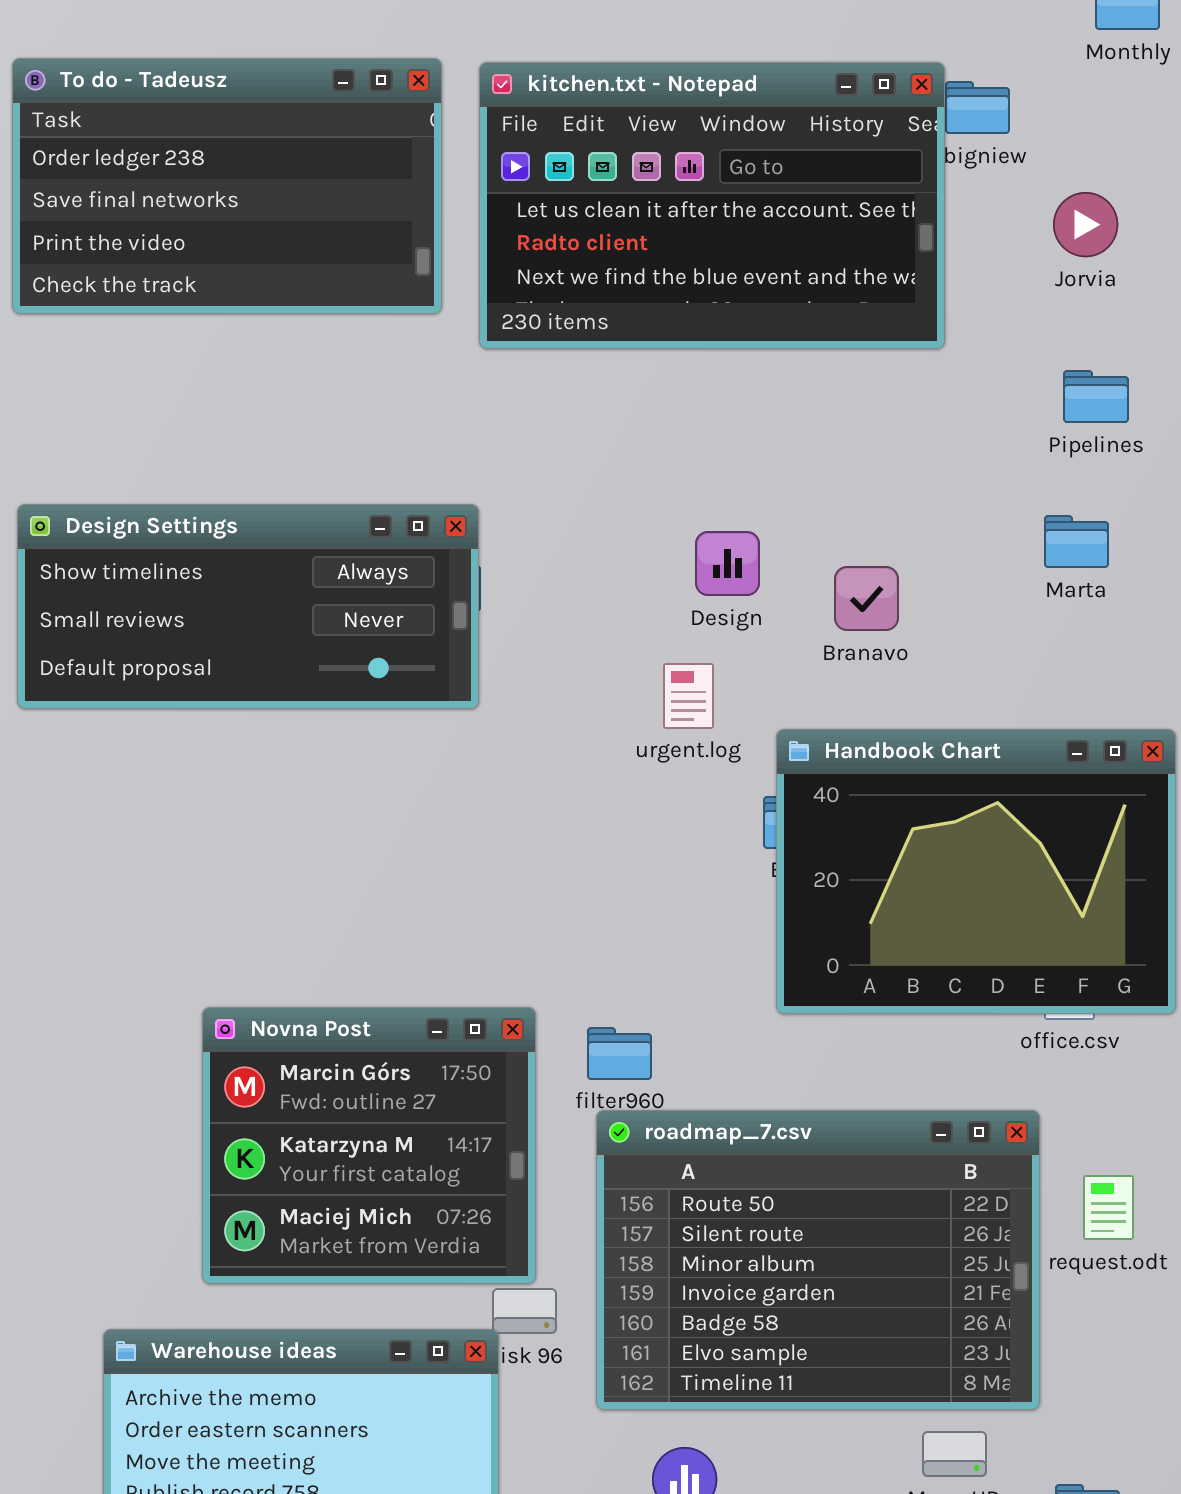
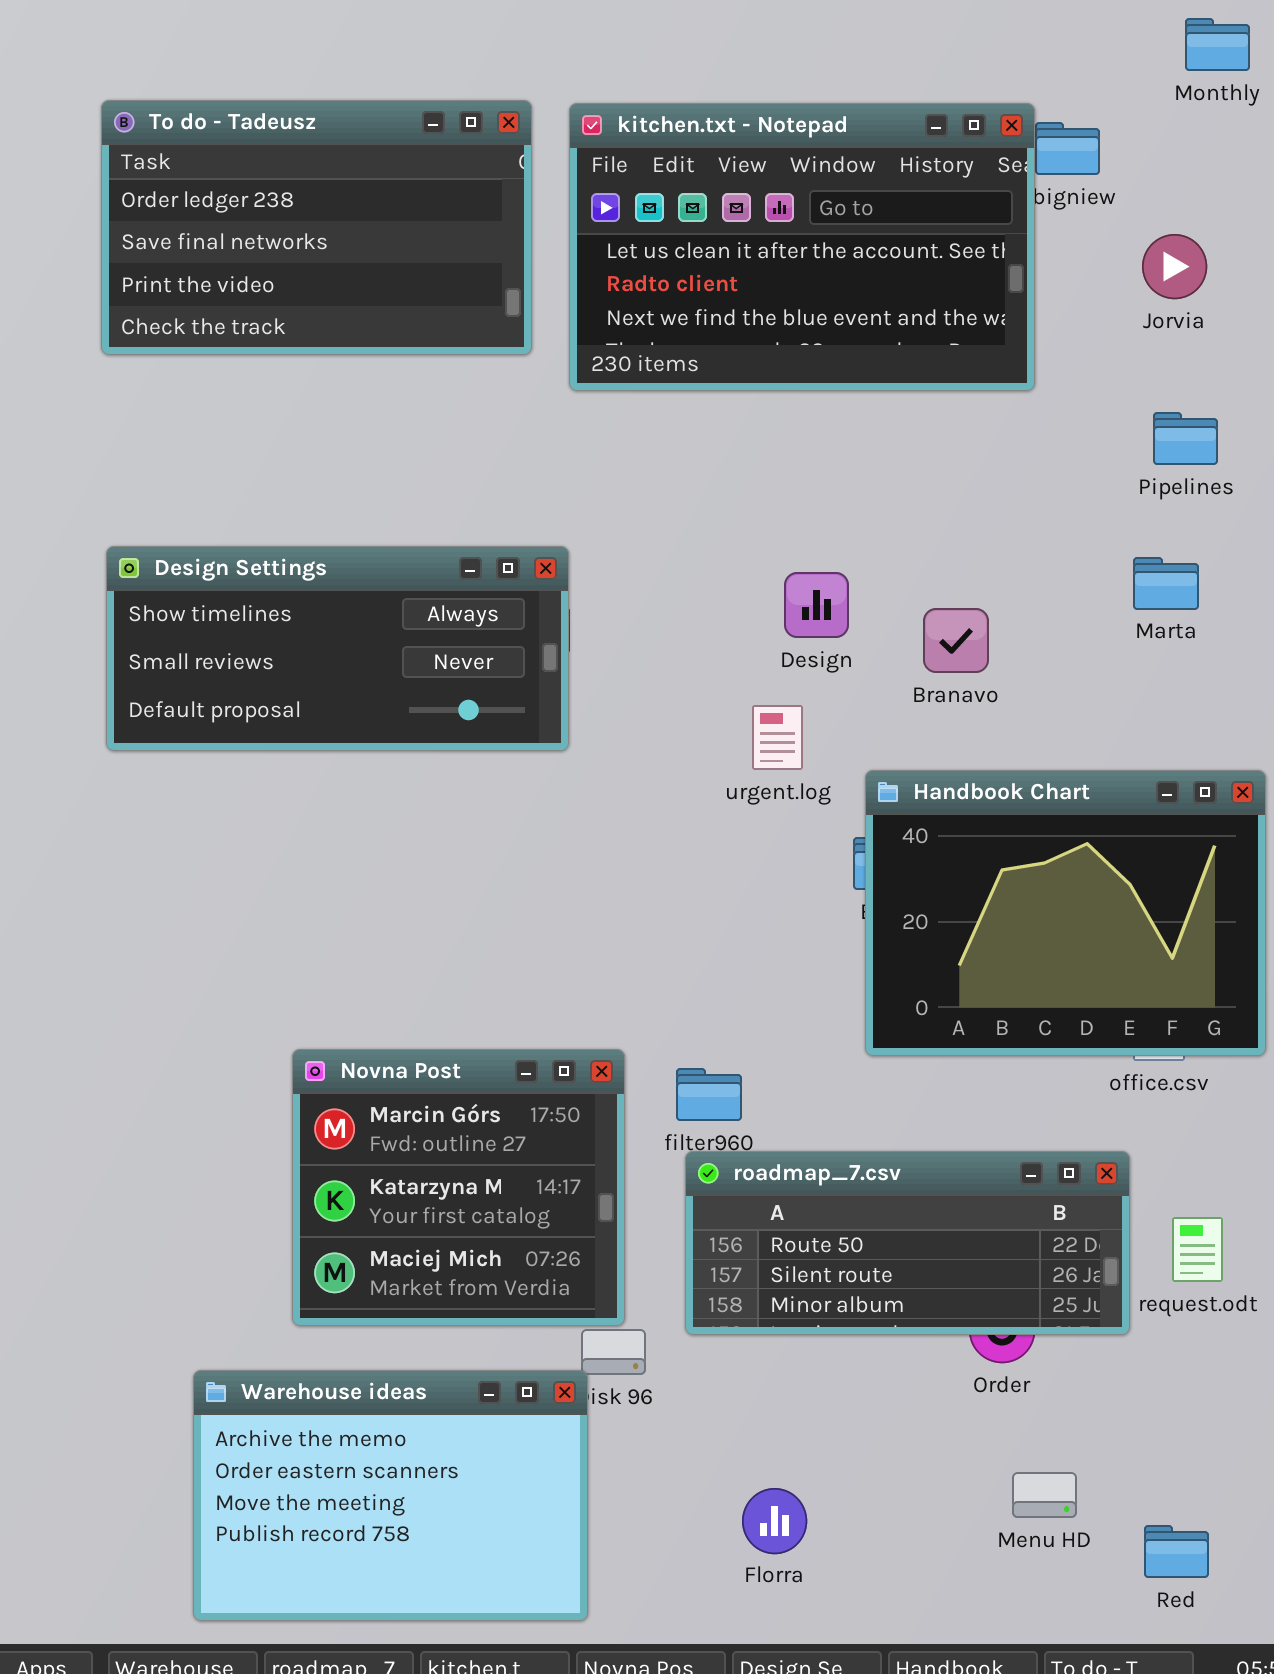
roadmap_7.csv: [596,1110,1040,1410] -> [685,1151,1130,1335], resized

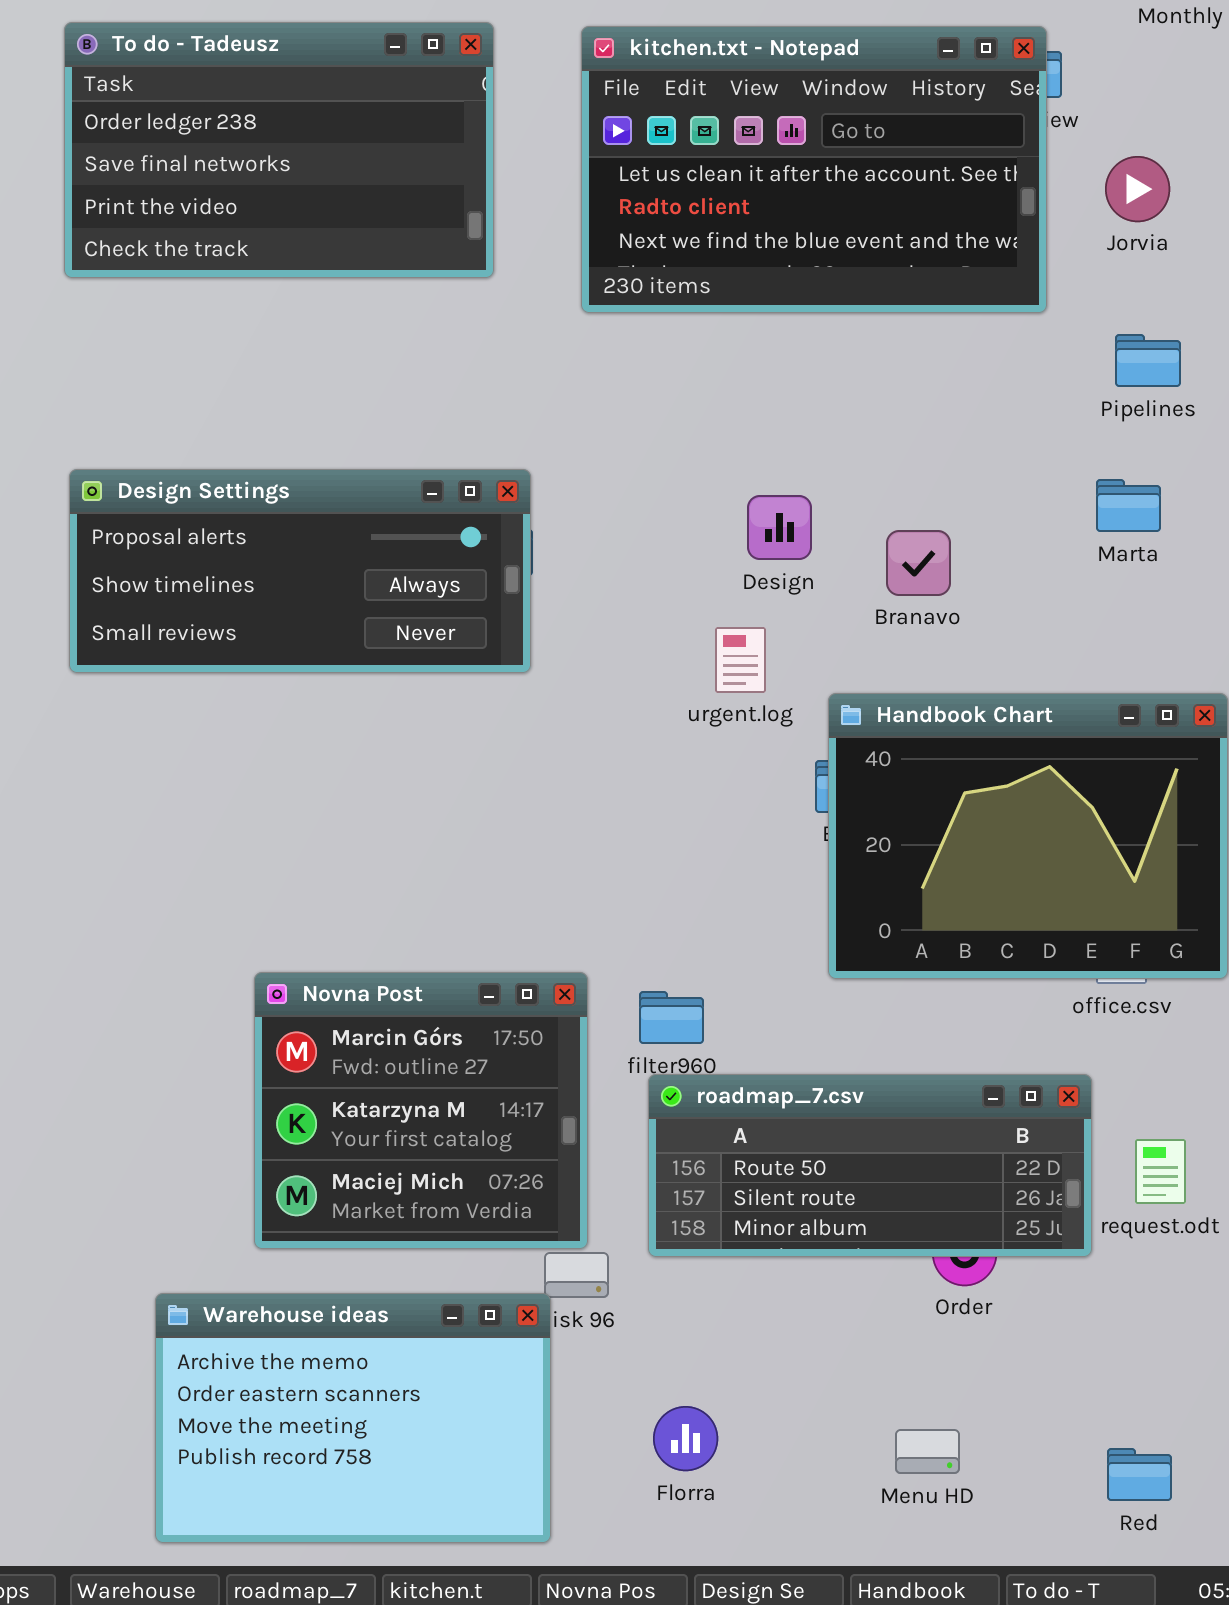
kitchen.txt - Notepad: [569,103,1035,391] -> [581,26,1047,313], moved
Design Settings: [106,546,569,751] -> [69,469,531,673], scrolled up 1 row
Menu HD: [1012,1472,1077,1518] -> [895,1429,960,1474], moved
Florra: [742,1488,807,1554] -> [653,1406,718,1471], moved

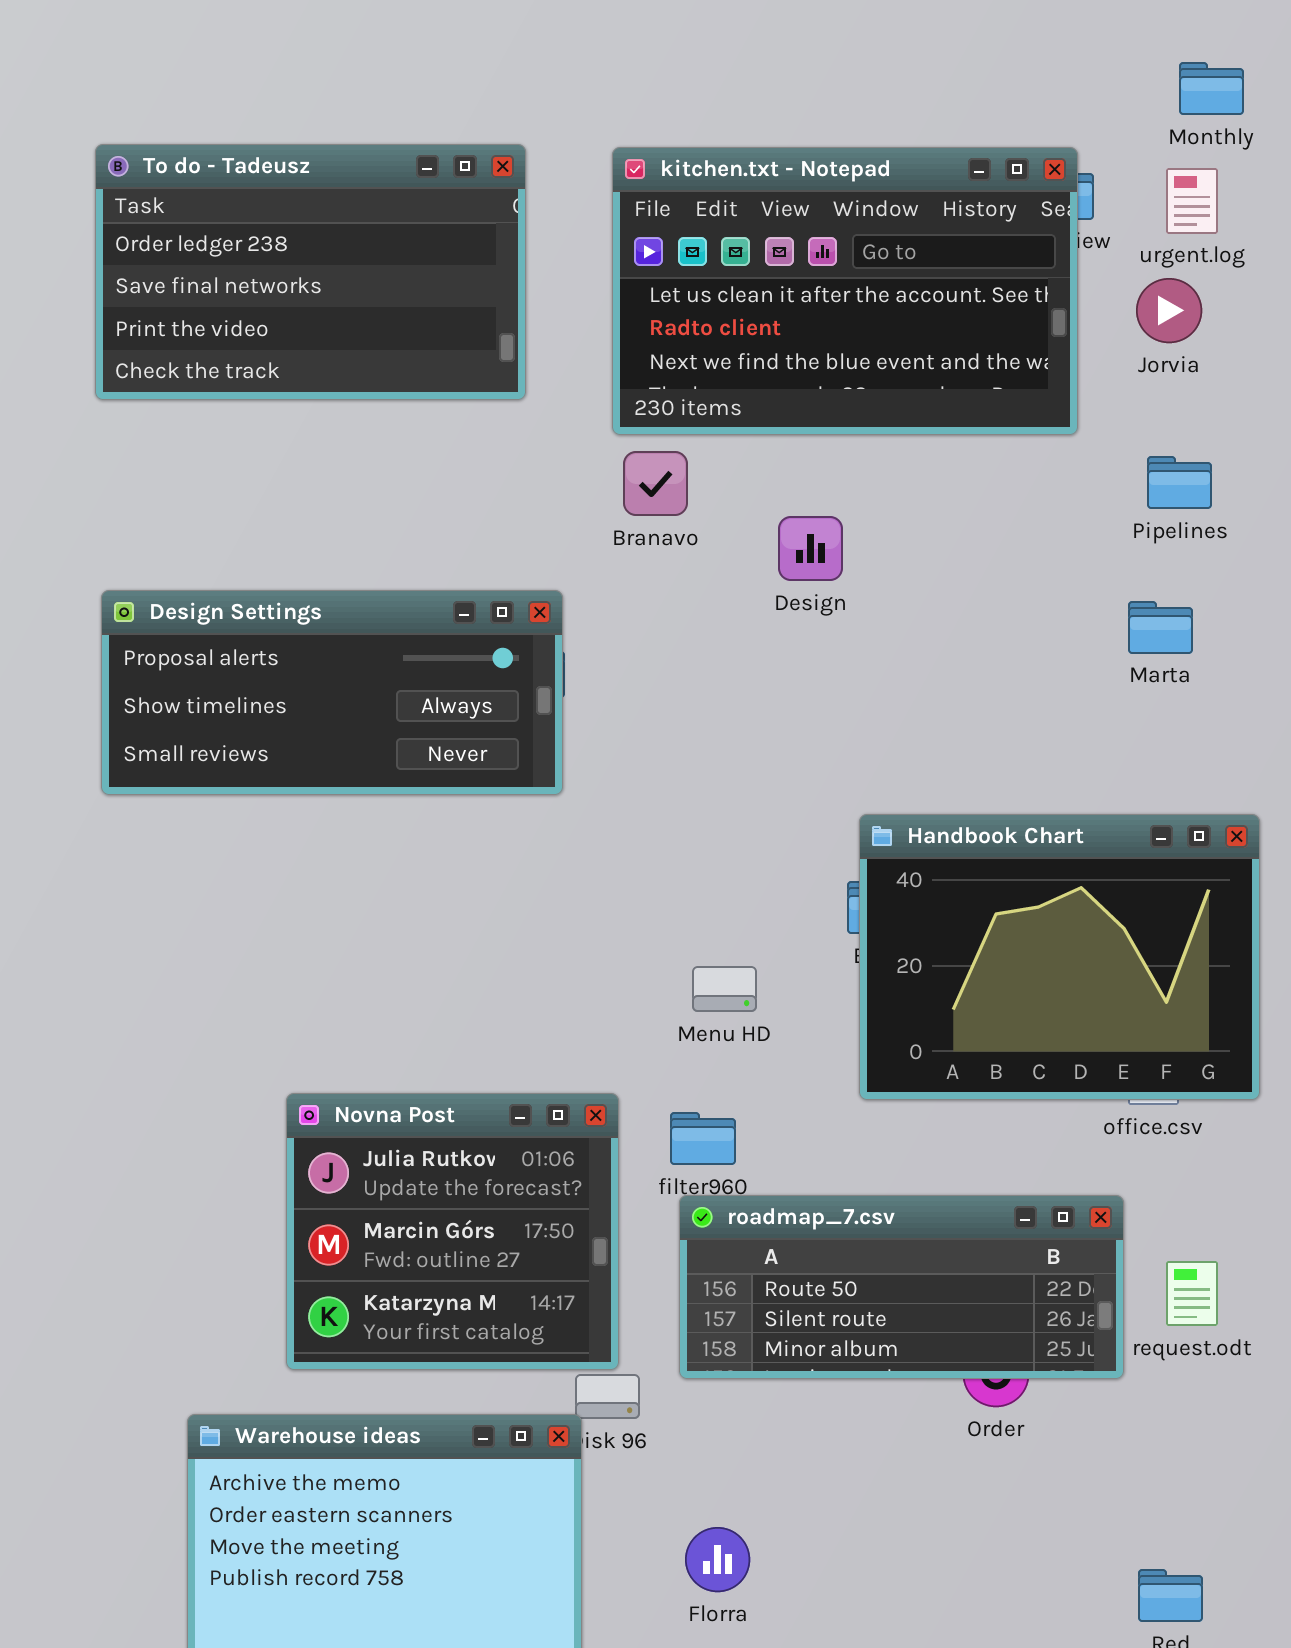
Design: [747,495,812,560] -> [778,516,843,581], moved
Branavo: [886,530,951,596] -> [623,451,688,516], moved
urgent.log: [715,627,766,693] -> [1166,168,1218,234], moved
Novna Post: [254,972,588,1249] -> [286,1093,619,1370], scrolled up 1 row
Menu HD: [895,1429,960,1474] -> [692,966,757,1012], moved

